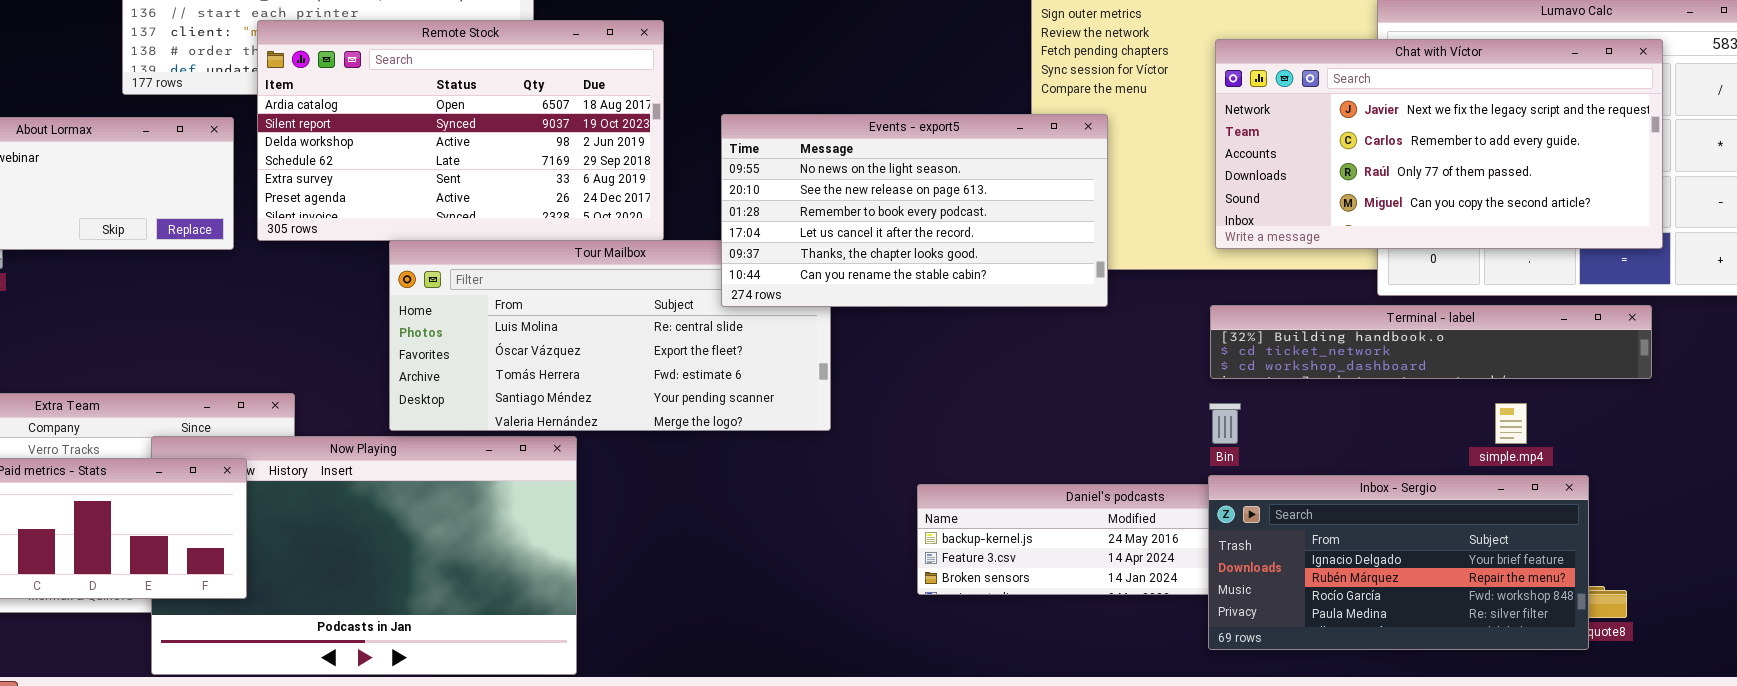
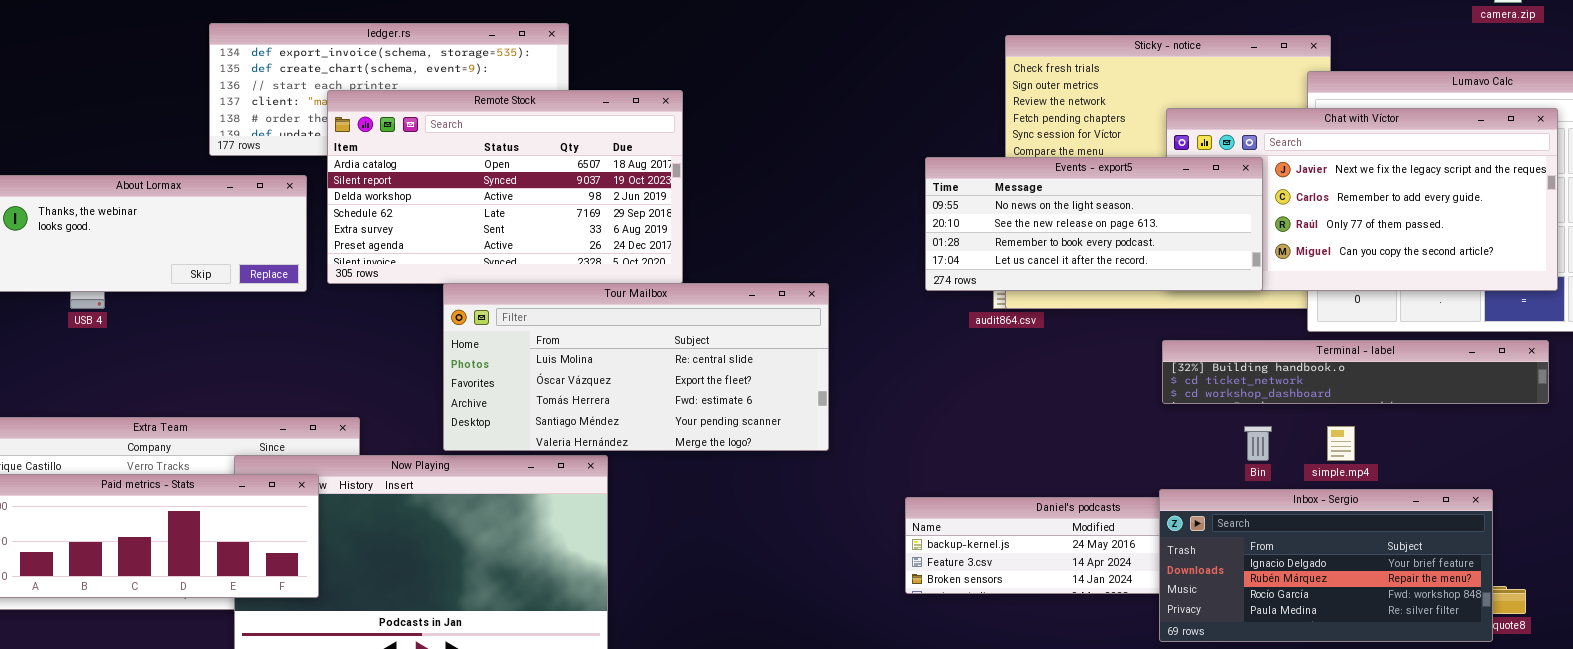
Events - export5: [721,114,1108,307] -> [925,157,1263,291], moved, resized
Bin: [1209,403,1241,444] -> [1244,426,1272,461], moved
simple.mp4: [1495,403,1527,444] -> [1327,426,1355,461], moved

